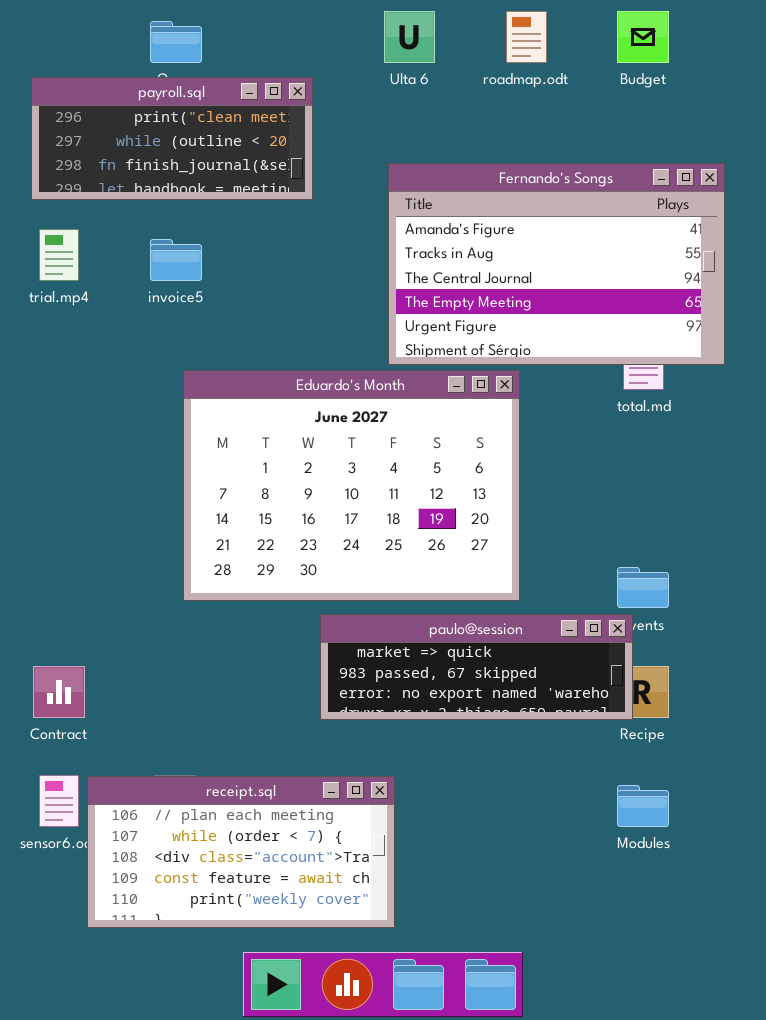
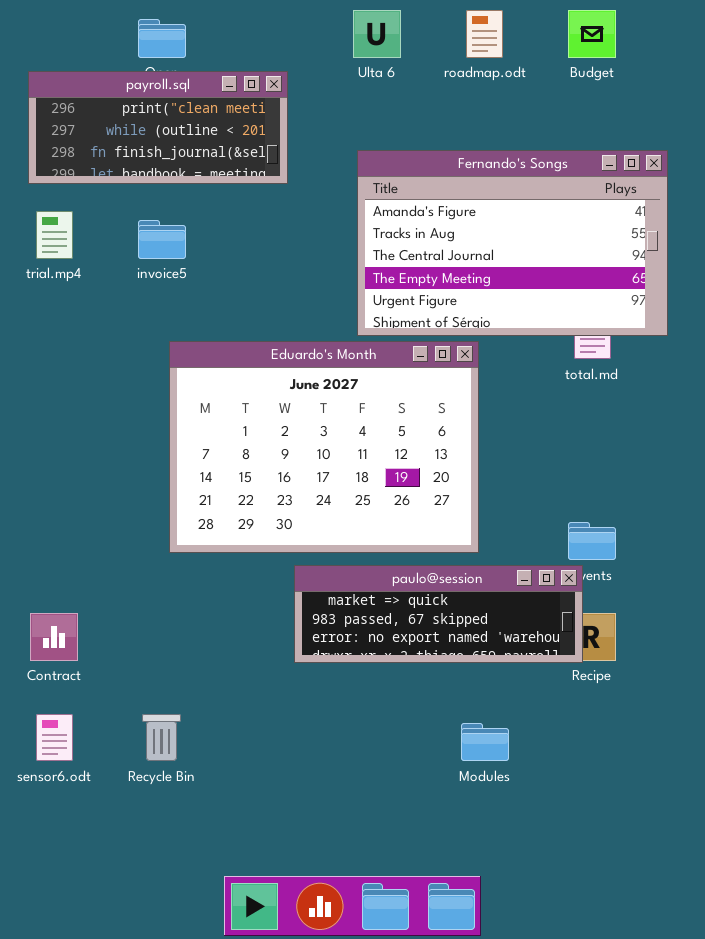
receipt.sql: [87,776,395,928] -> none, closed
Modules: [617,785,669,827] -> [461,723,509,761], moved

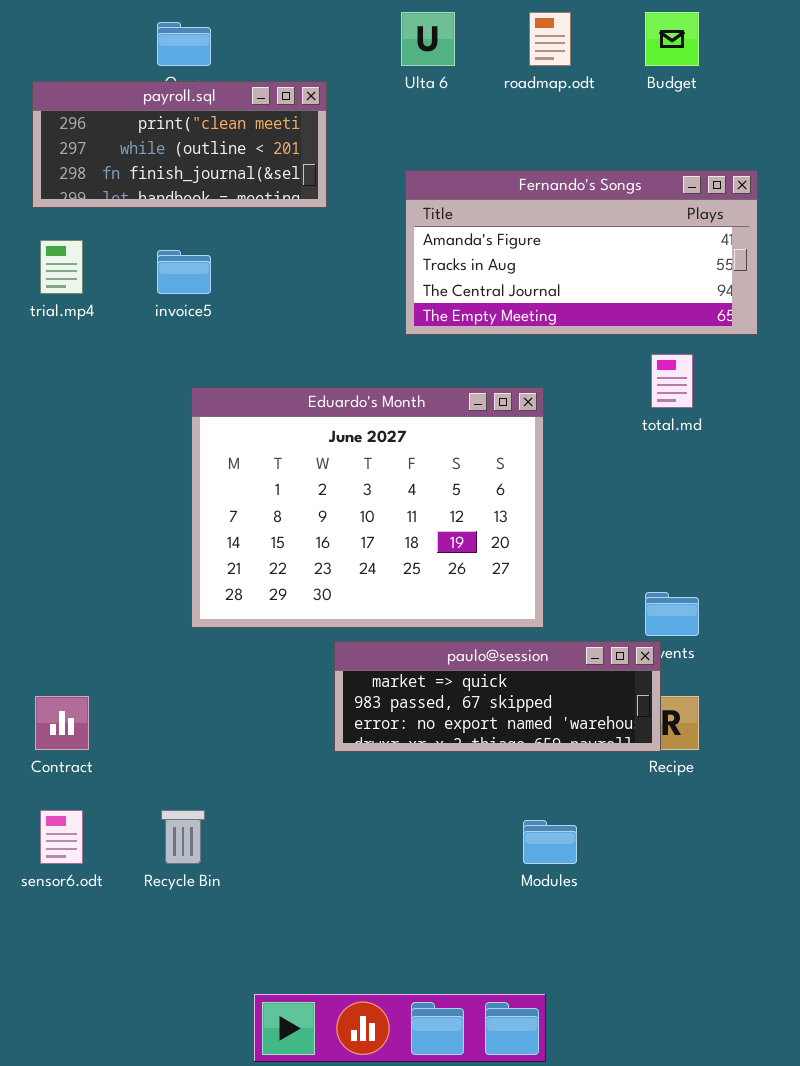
Fernando's Songs: [357,150,668,336] -> [405,170,758,335], resized

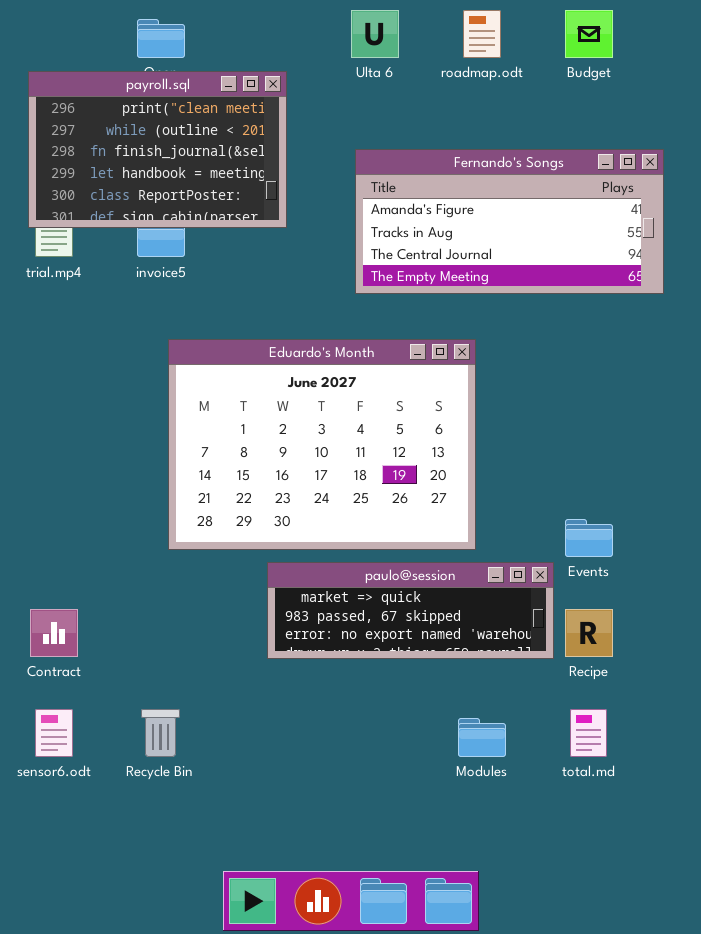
payroll.sql: [32,81,327,208] -> [28,71,287,228], resized
total.md: [651,354,693,408] -> [570,709,607,757], moved
paulo@session: [334,641,661,752] -> [267,562,554,659], moved

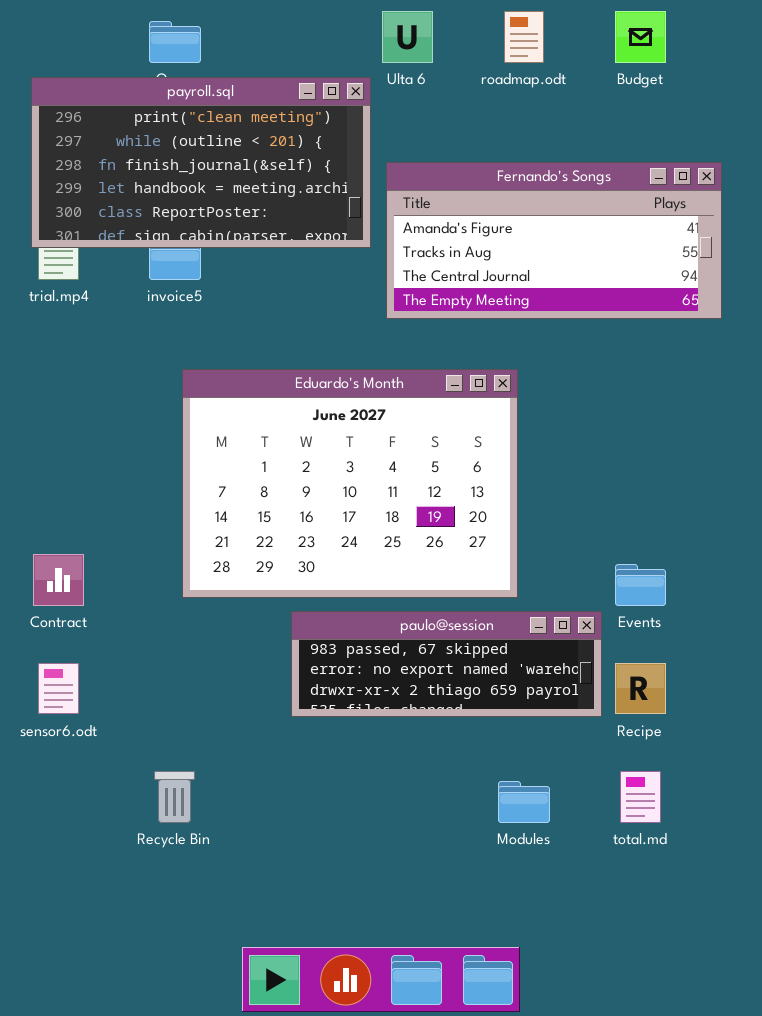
payroll.sql: [28,71,287,228] -> [31,77,371,248], resized
paulo@session: [267,562,554,659] -> [291,611,602,717], scrolled down 1 row
Contract: [30,609,78,657] -> [33,554,84,606], moved
sensor6.odt: [35,709,73,757] -> [38,663,79,714], moved

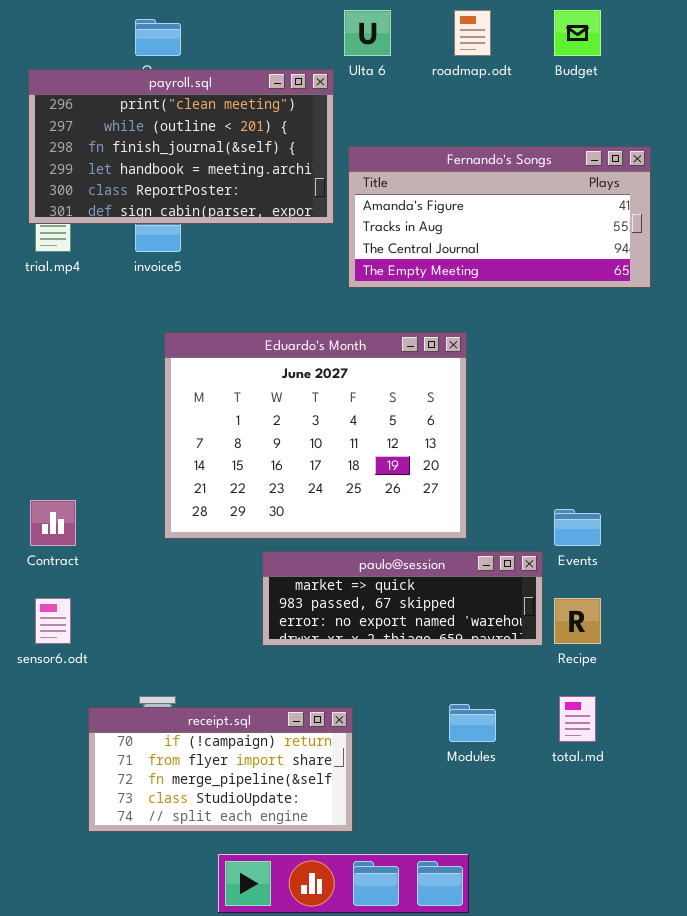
paulo@session: [291,611,602,717] -> [262,551,543,646], scrolled up 1 row
receipt.sql: none -> [88,707,353,832], opened

